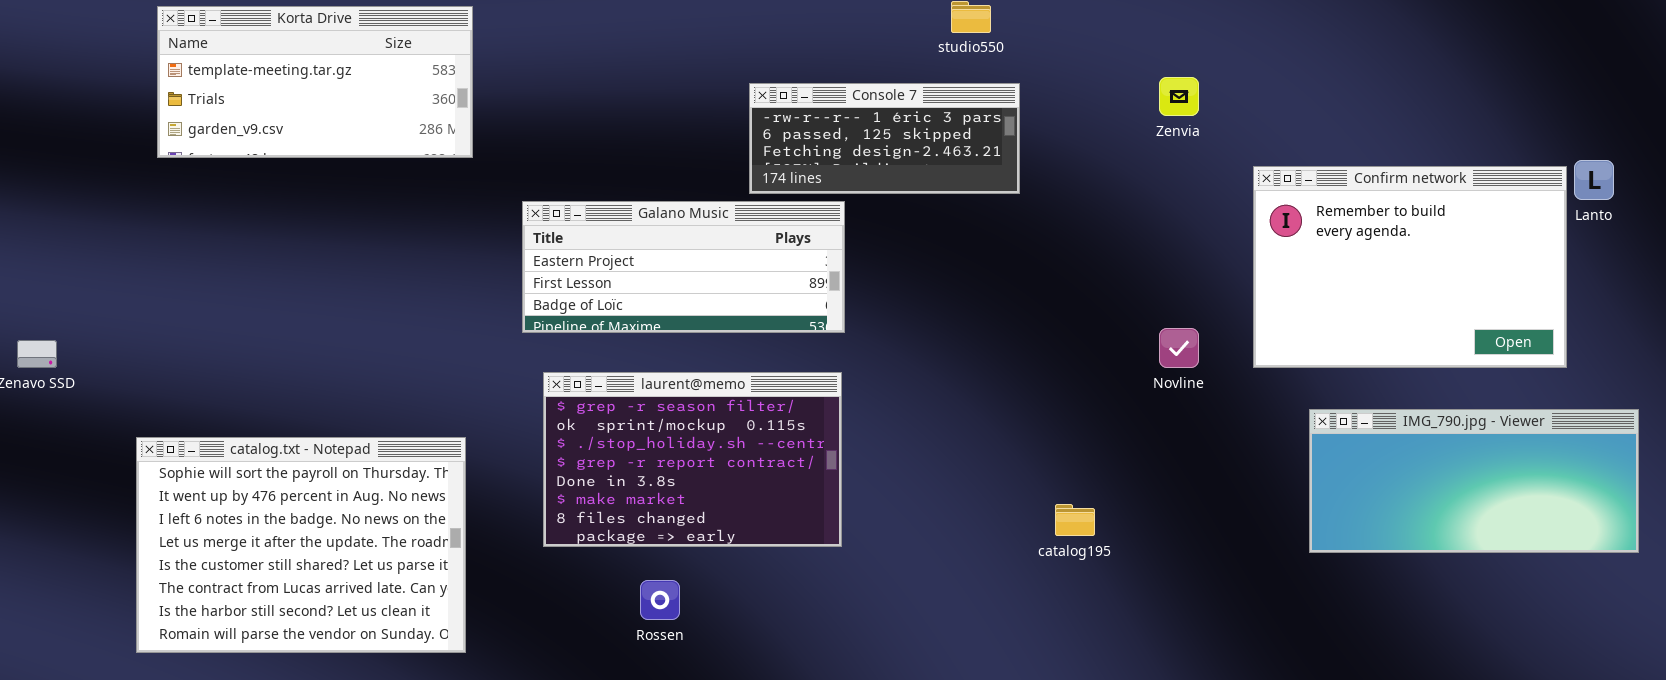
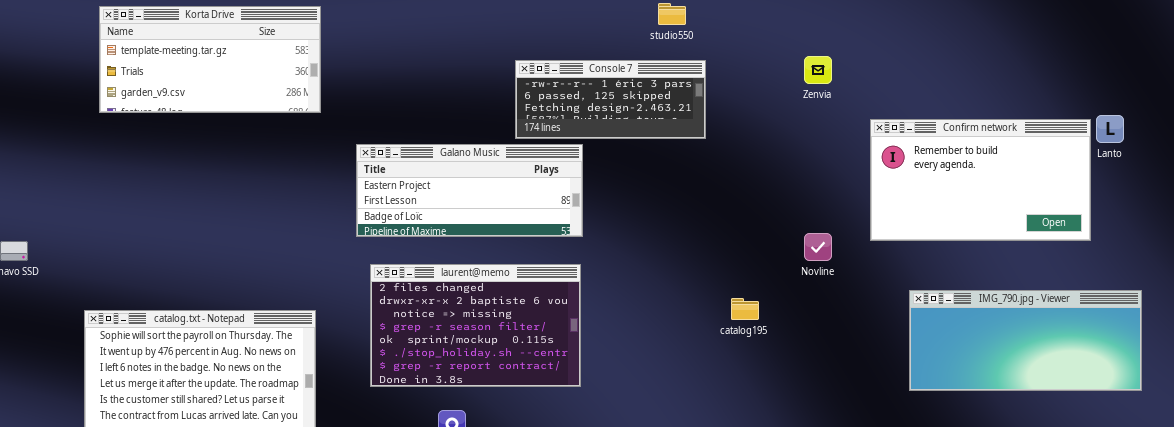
Confirm network: [1253,166,1567,368] -> [870,119,1091,241], resized
laurent@memo: [543,372,842,547] -> [370,264,581,387], scrolled up 3 rows
catalog195: [1055,504,1095,536] -> [731,298,759,320], moved

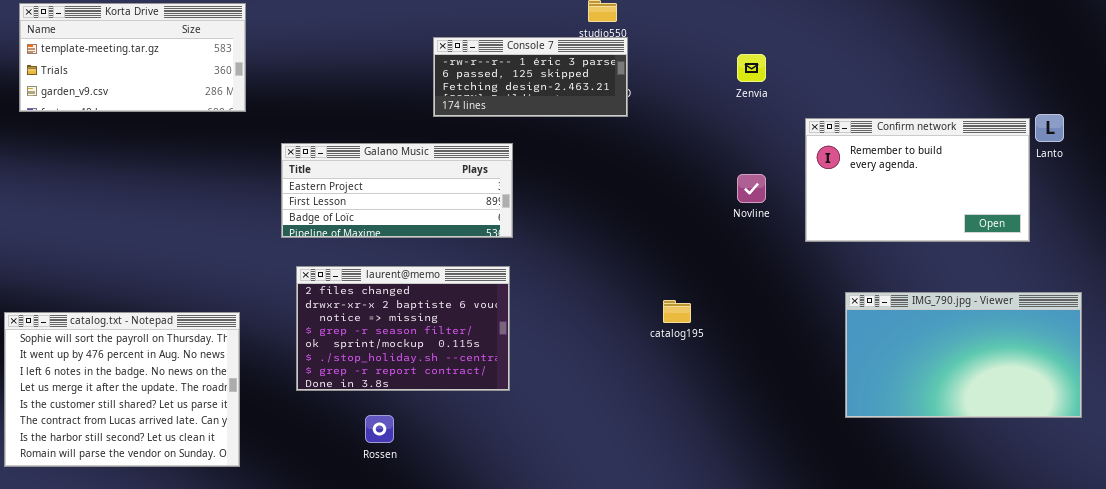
Console 7: [515,60,706,139] -> [433,37,628,117], moved
Novline: [804,233,832,261] -> [737,174,766,203], moved
IMG_790.jpg - Viewer: [909,290,1142,391] -> [845,292,1082,418], resized

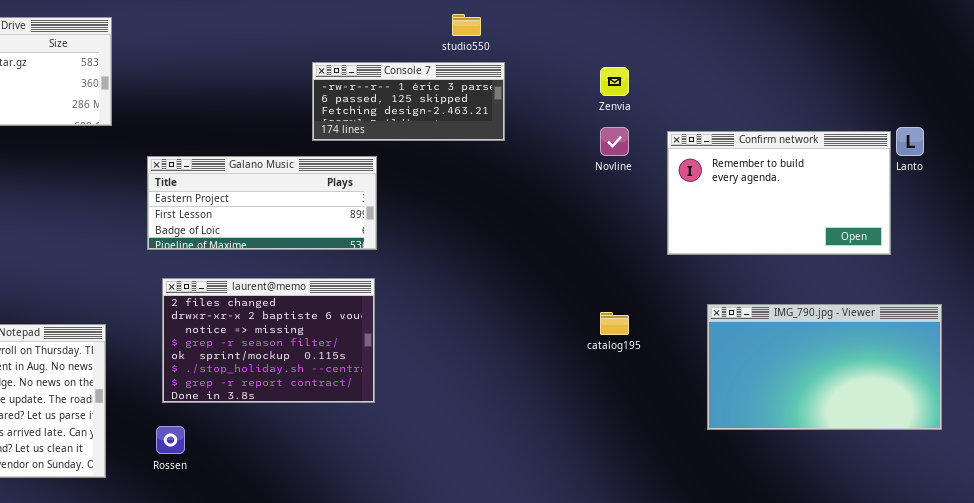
Console 7: [433,37,628,117] -> [312,62,505,141], moved
Novline: [737,174,766,203] -> [600,127,629,156], moved
catalog195: [663,300,691,323] -> [600,312,629,335], moved
Rossen: [365,415,394,443] -> [156,426,185,454], moved

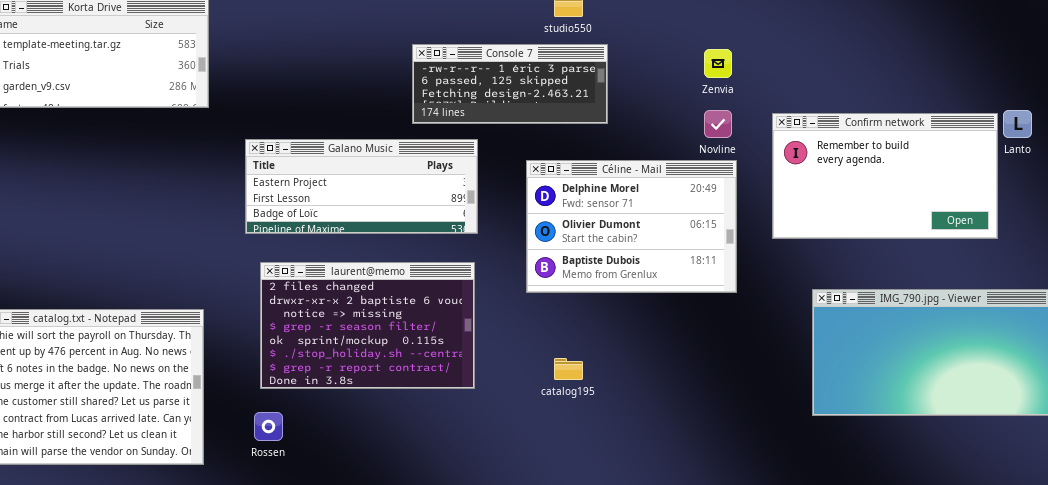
Céline - Mail: none -> [526,160,737,293], opened
catalog195: [600,312,629,335] -> [554,358,583,380], moved

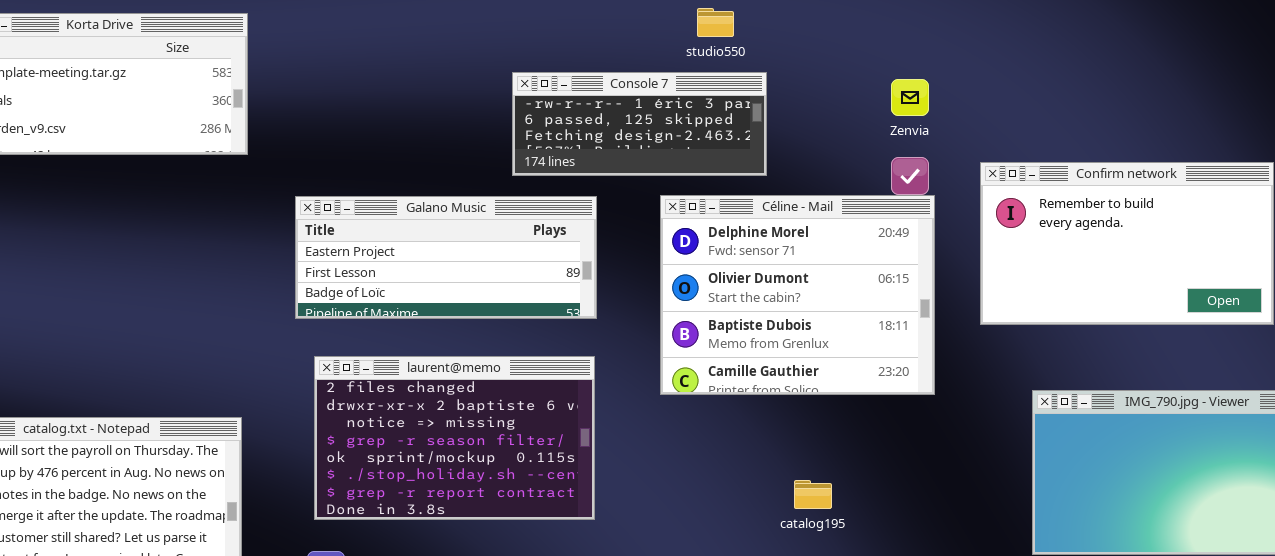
Céline - Mail: [526,160,737,293] -> [660,195,935,395], resized
catalog195: [554,358,583,380] -> [794,480,832,509], moved

